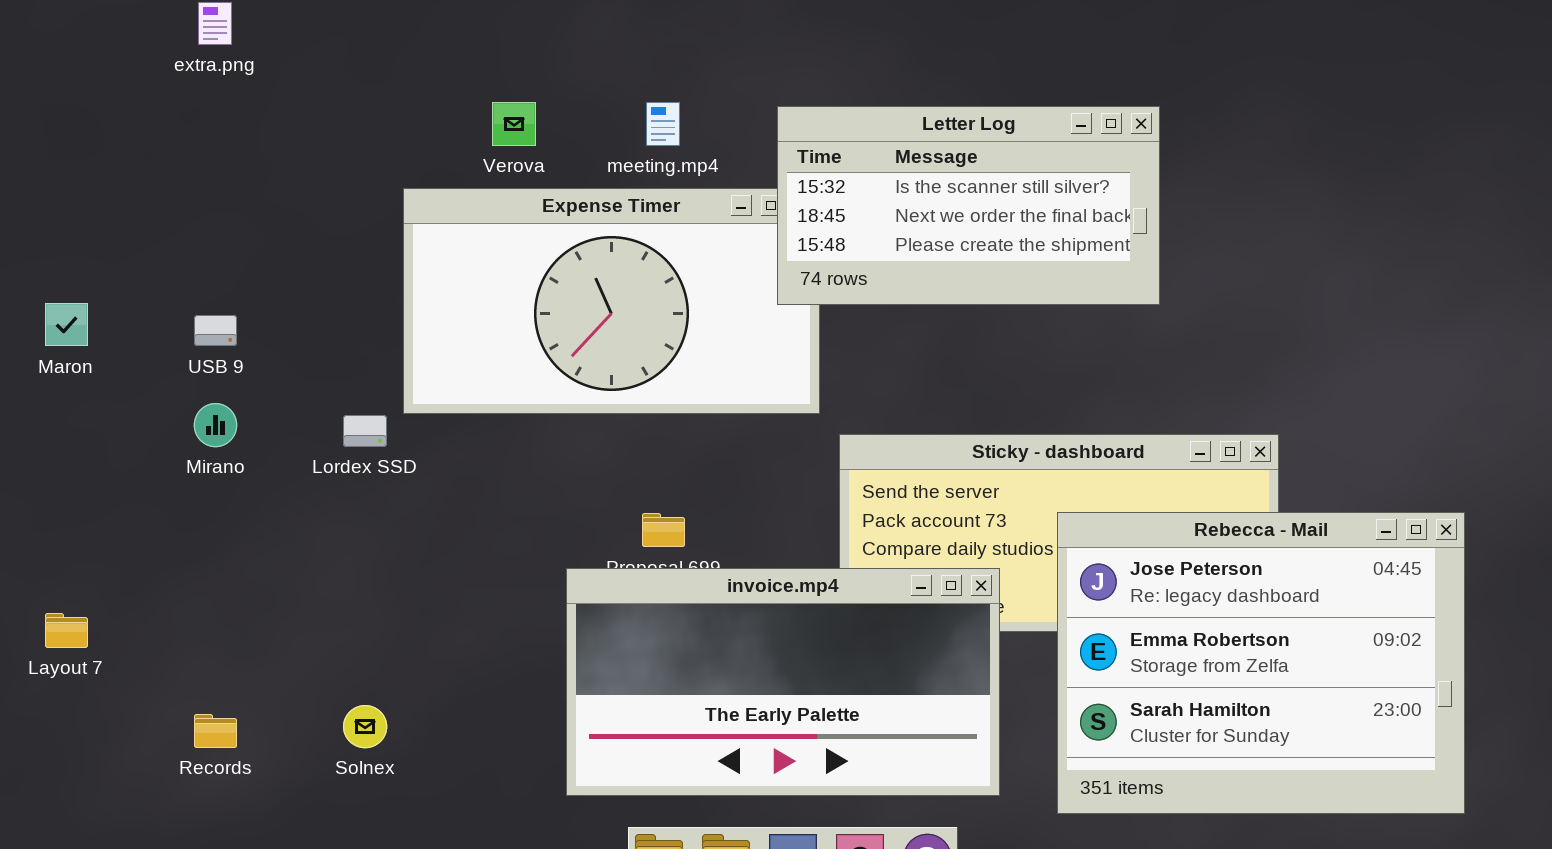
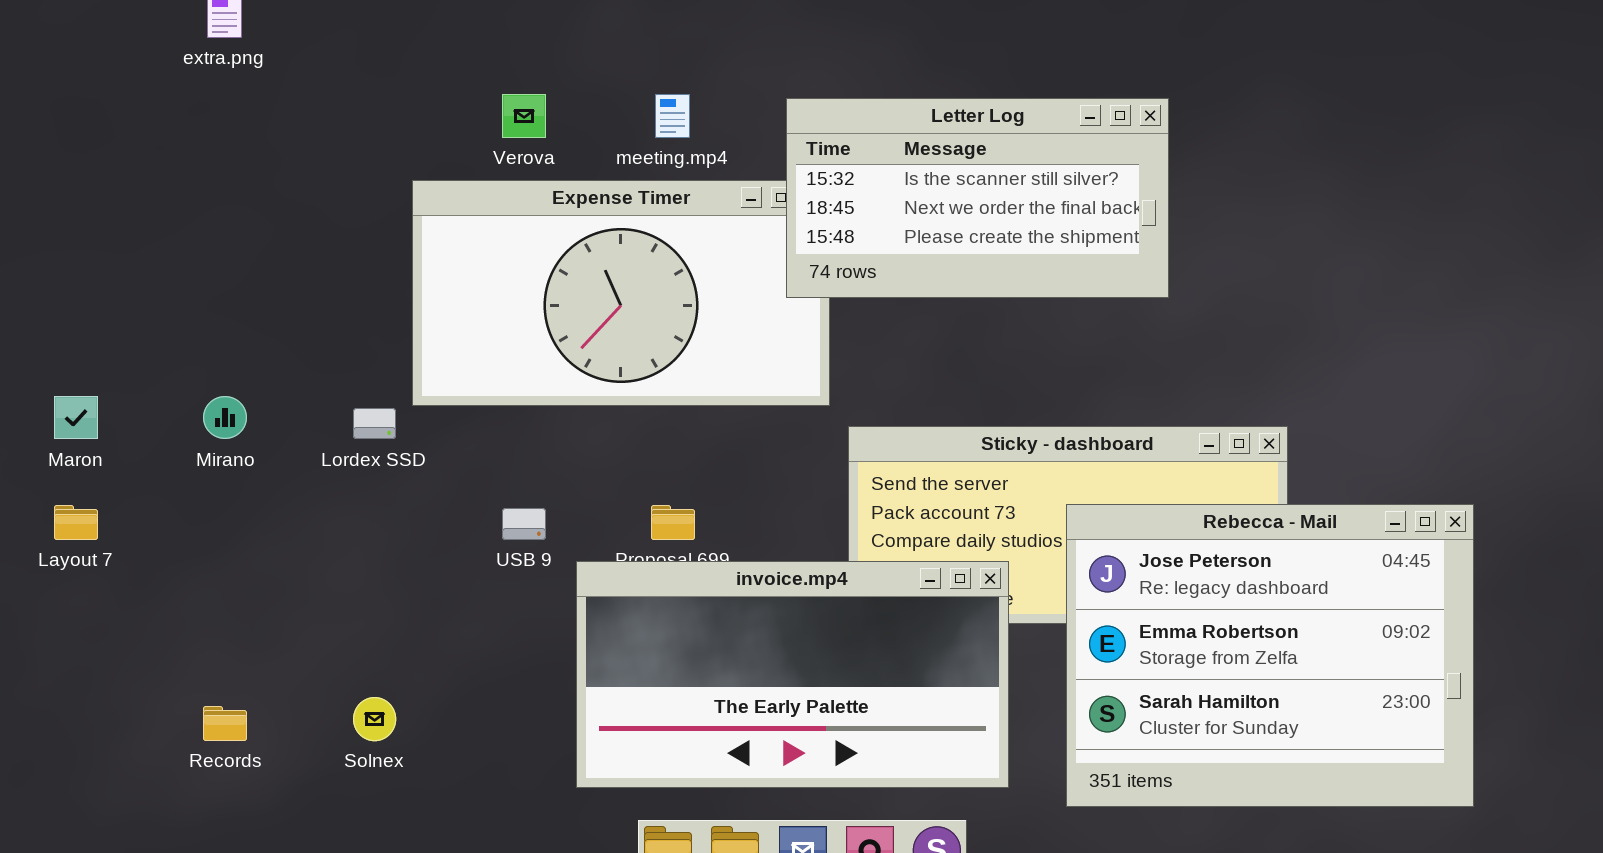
Maron: [45,303,88,346] -> [54,396,98,439], moved
USB 9: [194,315,237,346] -> [502,508,546,540], moved
Layout 7: [45,613,88,648] -> [54,505,98,540], moved

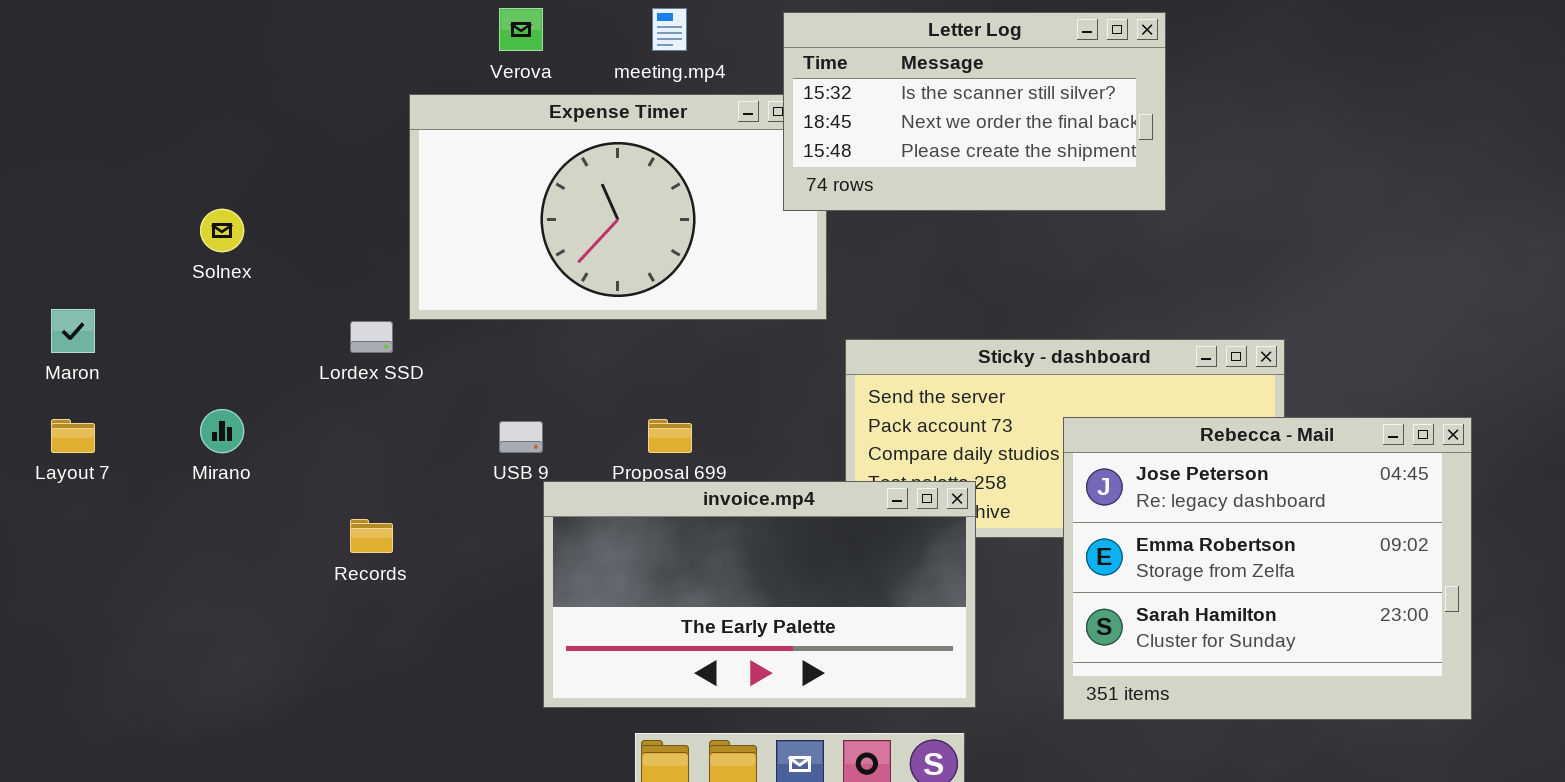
Mirano: [203,396,247,439] -> [200,409,244,453], moved
invoice.mp4: [576,561,1009,788] -> [543,481,976,708], moved
Solnex: [353,697,396,741] -> [200,209,244,252], moved
Records: [203,706,247,741] -> [350,519,393,553], moved

